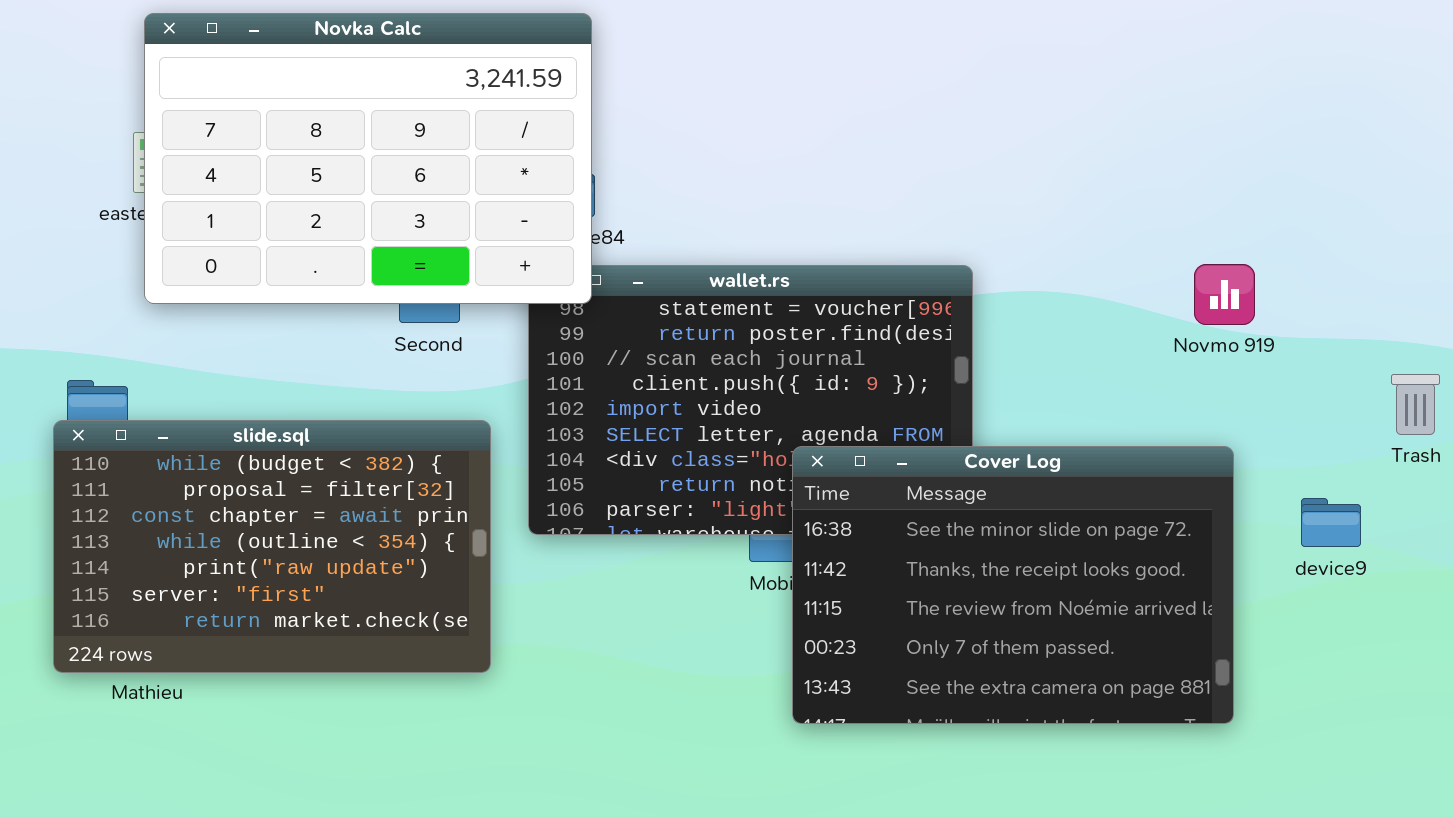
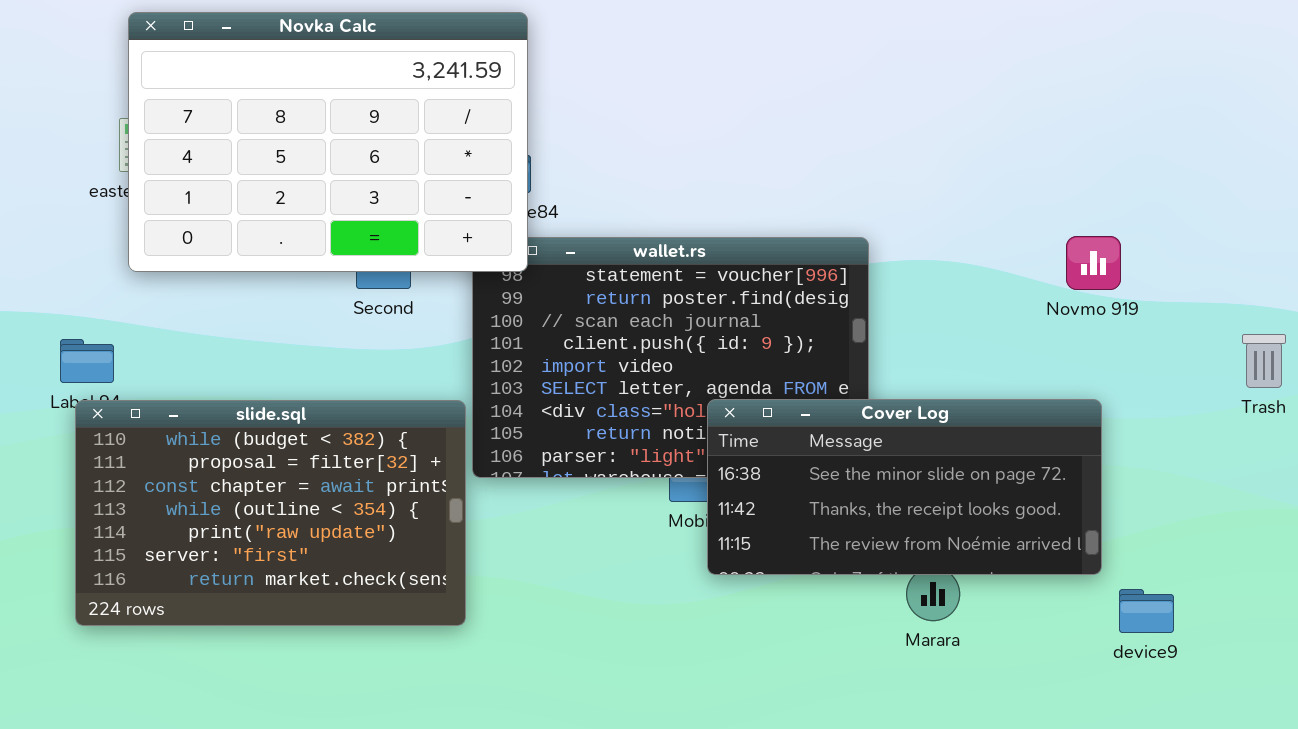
slide.sql: [53,420,491,673] -> [75,400,466,626], moved
Cover Log: [792,446,1234,724] -> [707,399,1102,575], resized
device9: [1301,498,1361,547] -> [1119,589,1174,633], moved

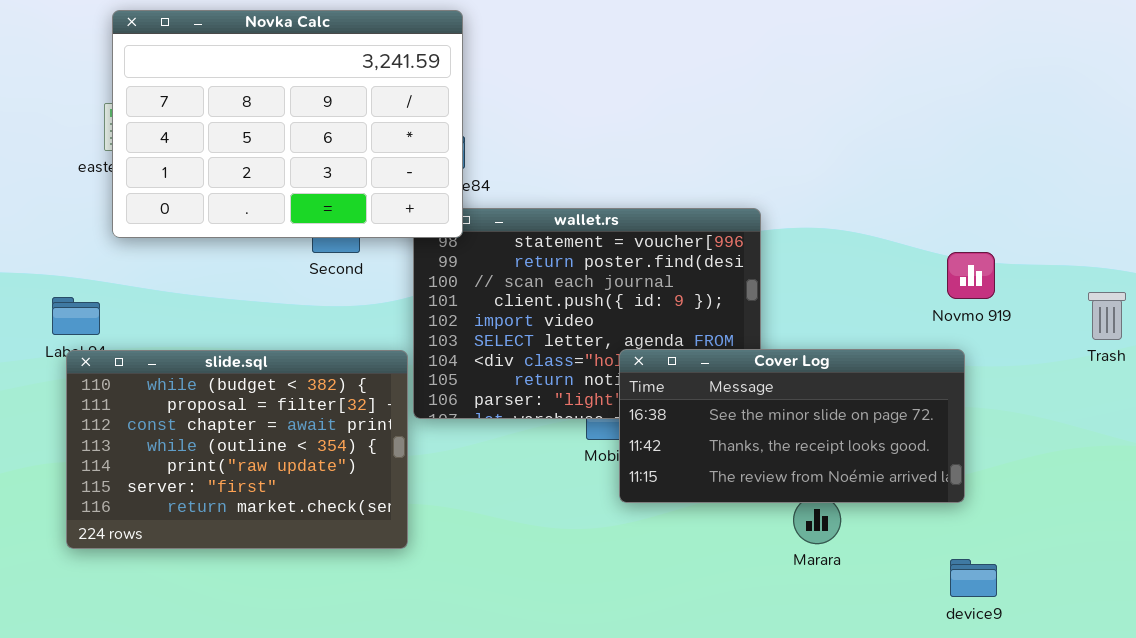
Novmo 919: [1066,236,1121,290] -> [947,252,995,299], moved
device9: [1119,589,1174,633] -> [950,559,997,597], moved

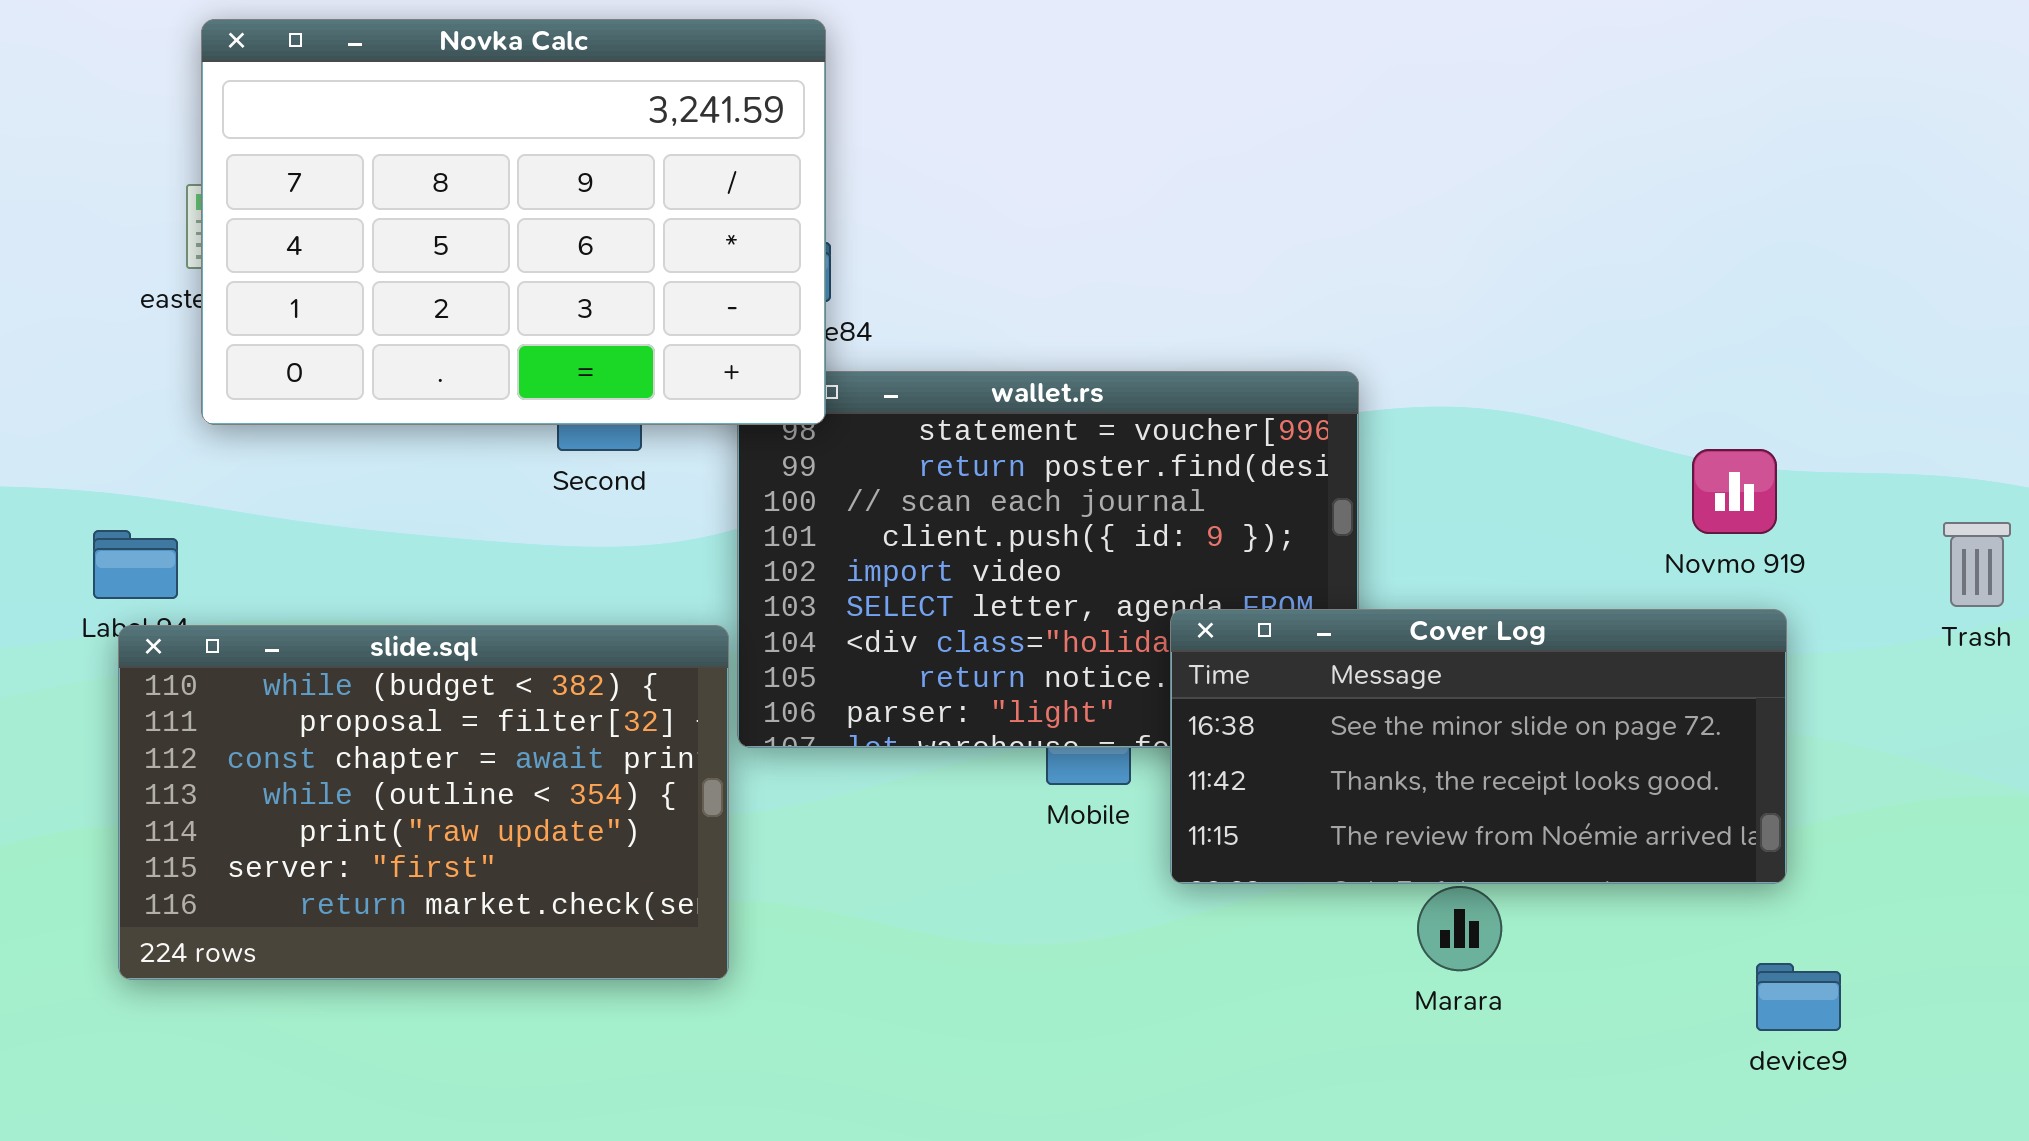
Cover Log: [619,349,965,503] -> [1170,609,1787,884], moved
device9: [950,559,997,597] -> [1756,963,1841,1031], moved

